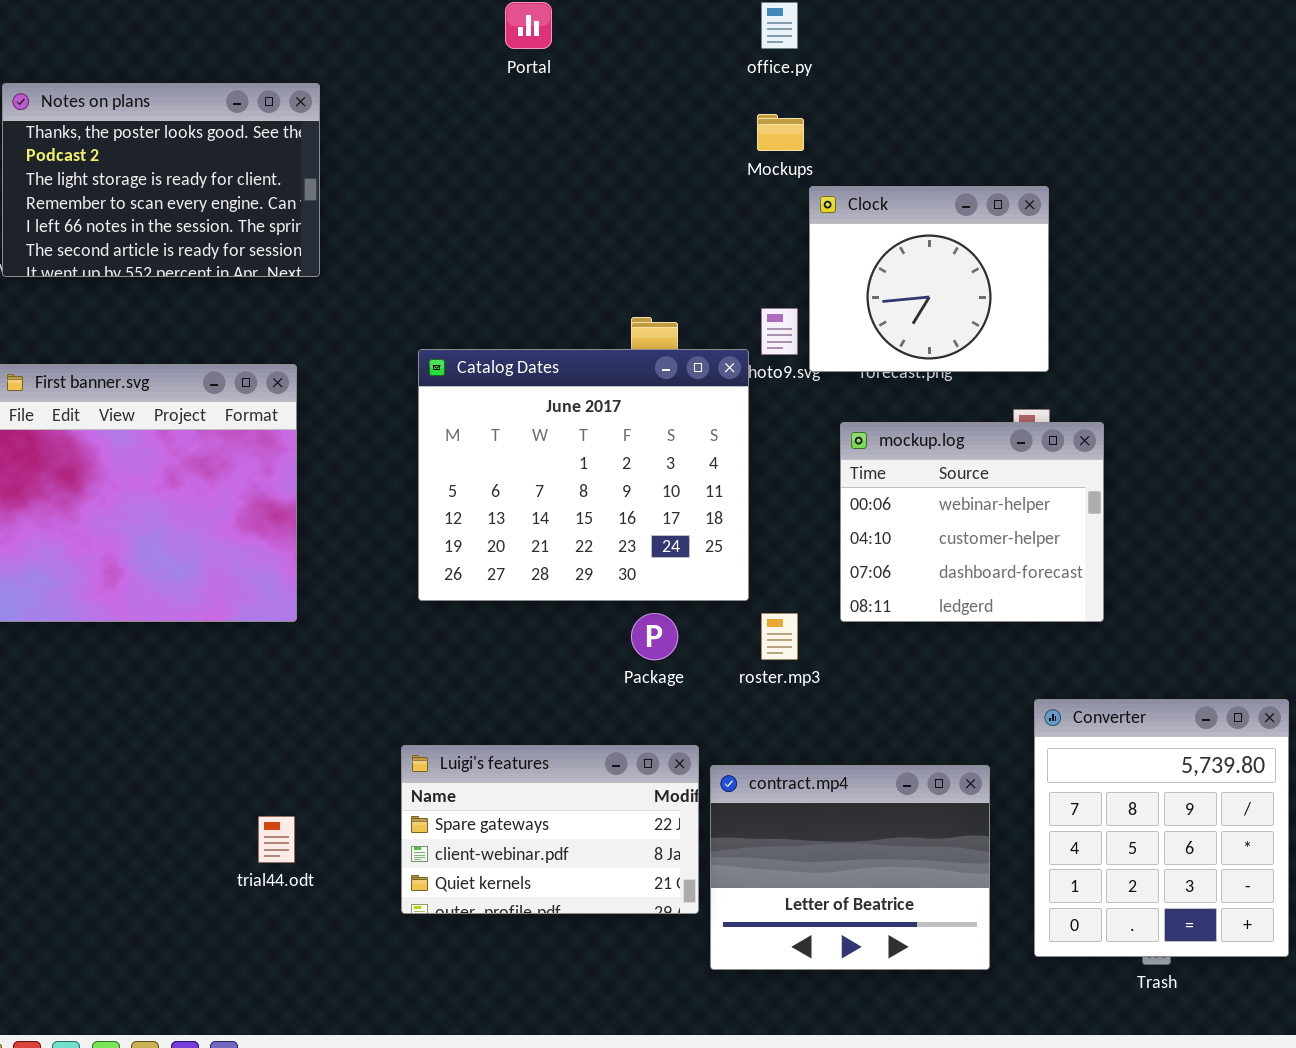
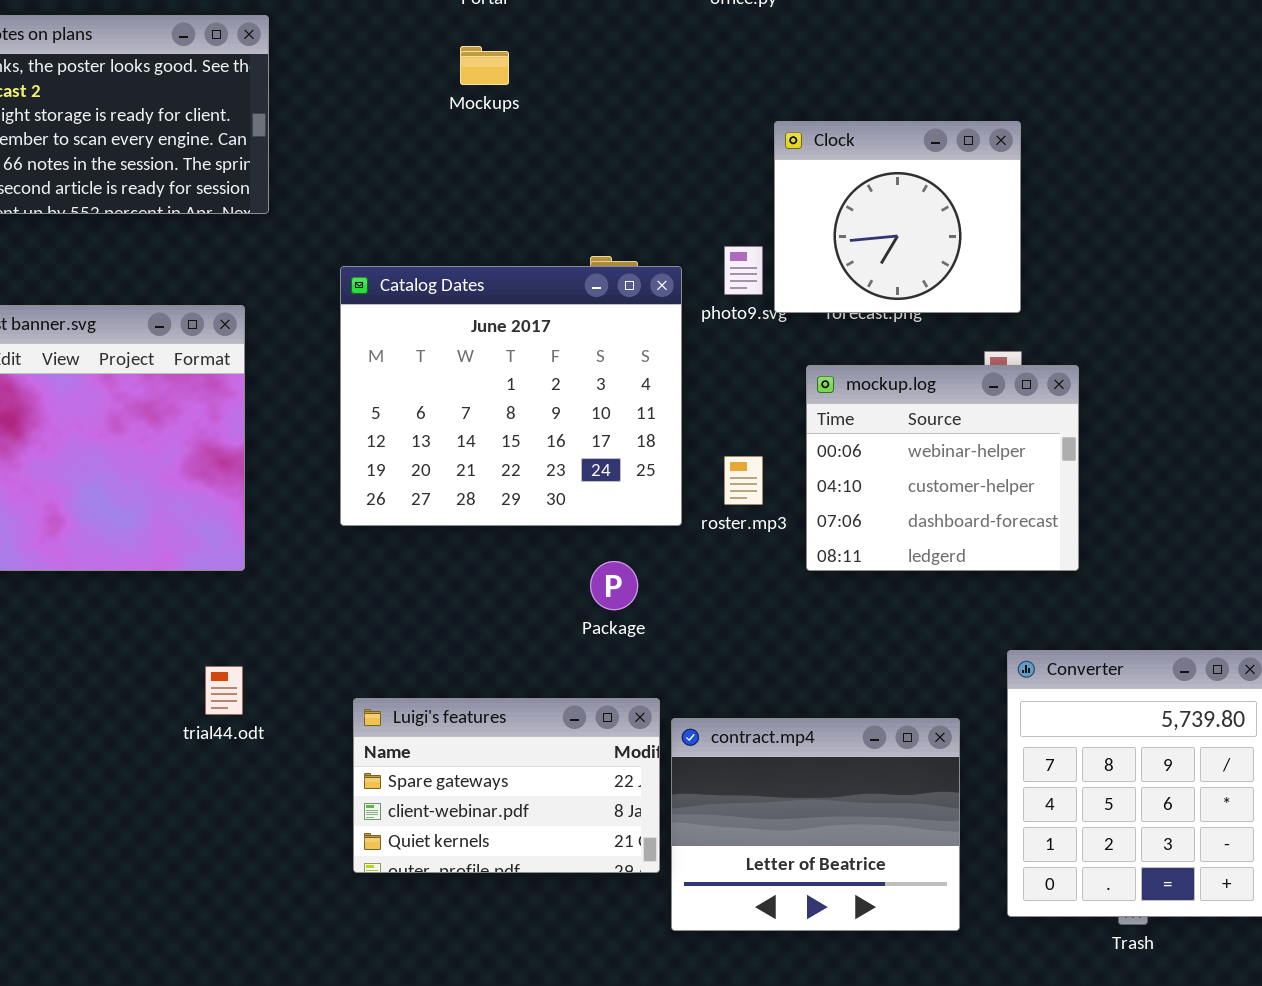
Mockups: [757,114,804,151] -> [460,46,509,85], moved
Catalog Dates: [418,349,749,601] -> [340,266,682,526], moved
roster.mp3: [761,613,798,660] -> [724,456,763,505], moved
trial44.odt: [258,816,295,863] -> [205,666,243,715], moved

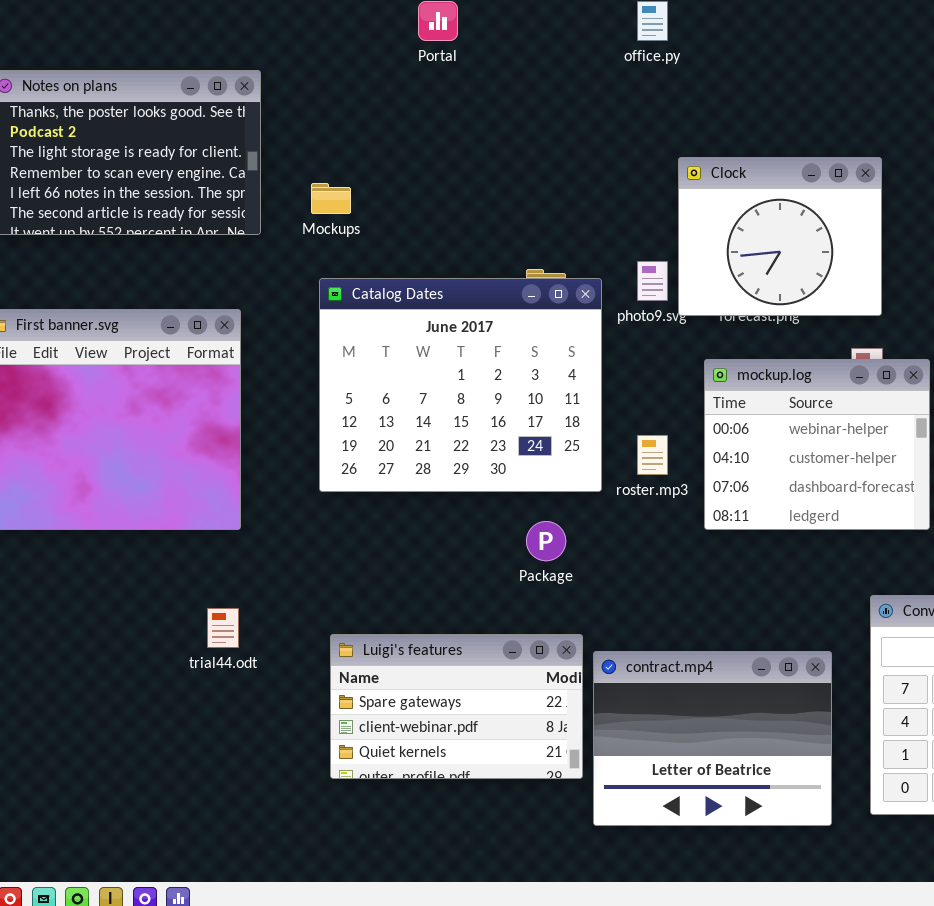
Mockups: [460,46,509,85] -> [311,183,351,214], moved

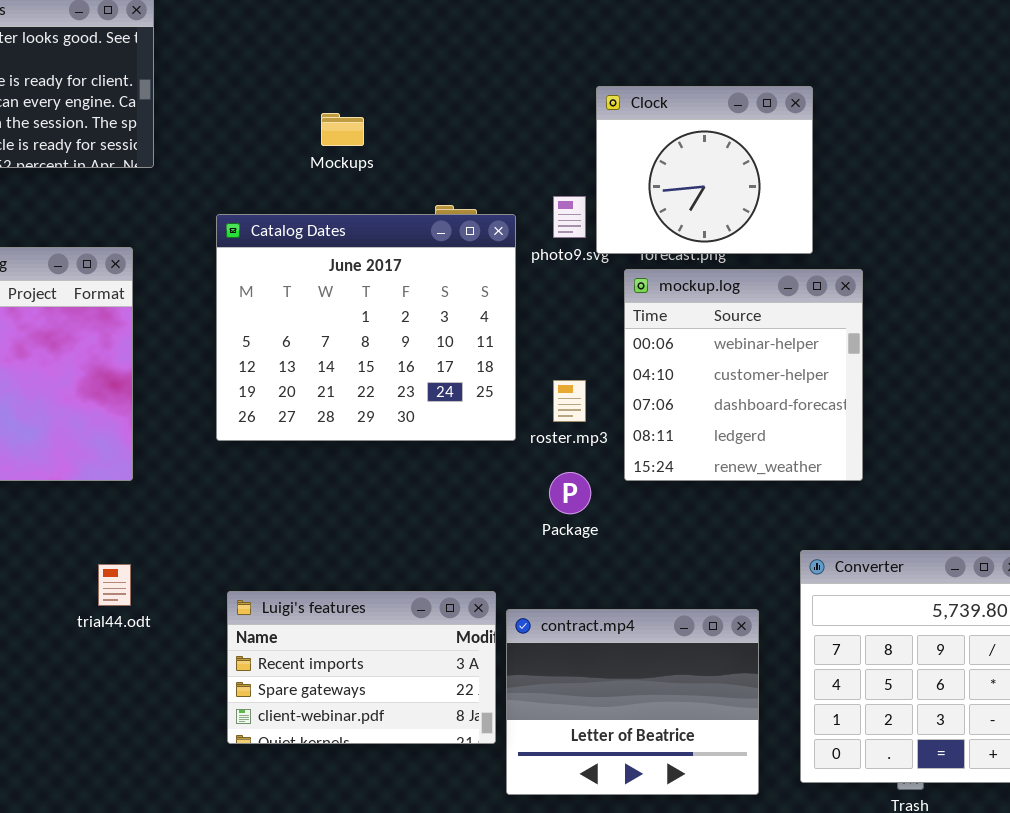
Mockups: [311,183,351,214] -> [321,113,364,146], moved
mockup.log: [704,359,930,530] -> [624,269,863,481], resized
Package: [526,521,566,561] -> [549,472,591,514], moved
Luigi's features: [330,634,583,779] -> [227,591,496,744], scrolled up 1 row

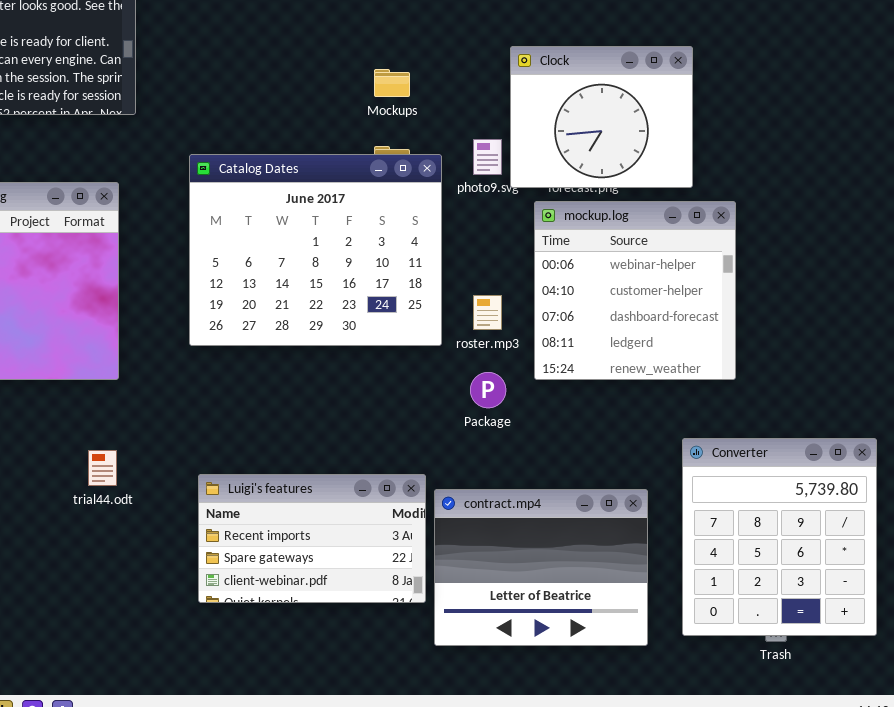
Mockups: [321,113,364,146] -> [374,69,410,97], moved

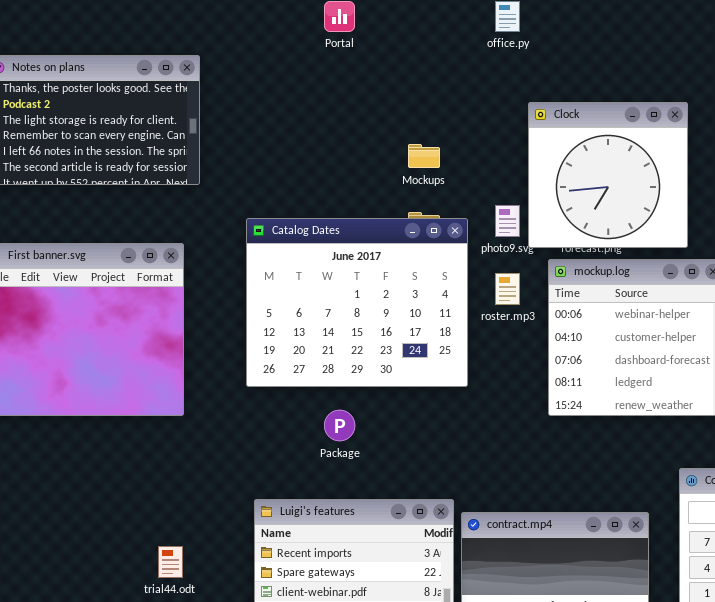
Clock: [510,46,693,188] -> [528,102,688,248], resized
roster.mp3: [473,295,502,330] -> [495,273,520,305], moved
Package: [470,372,506,408] -> [324,410,355,441], moved
trial44.odt: [88,450,117,486] -> [158,546,183,578], moved

